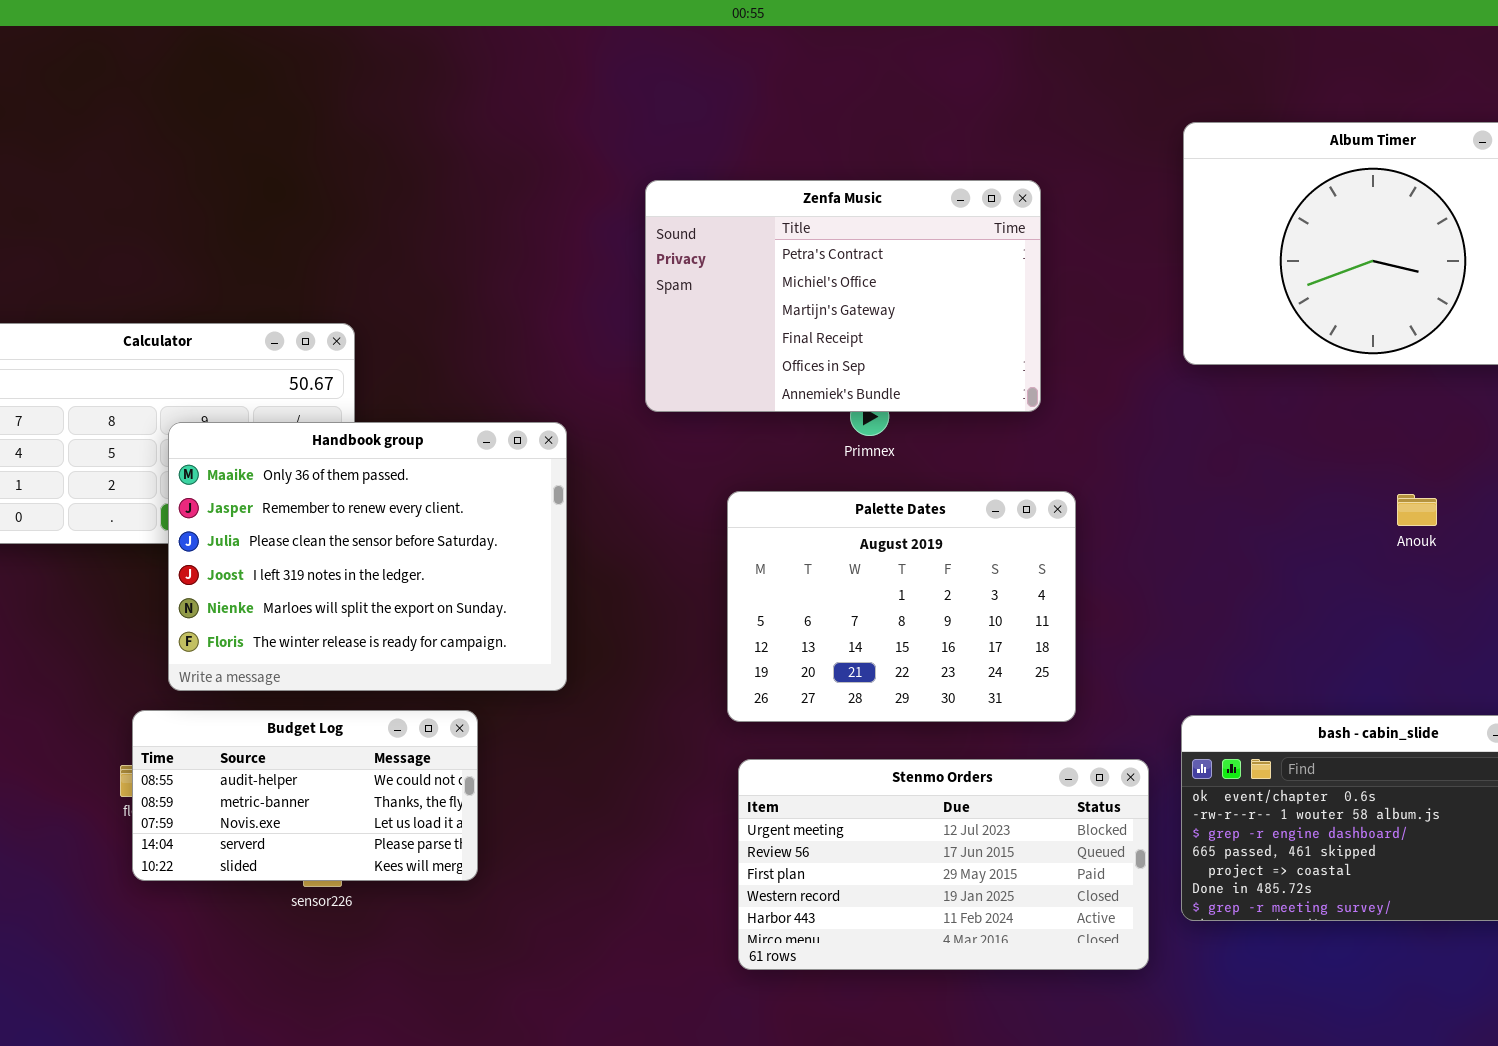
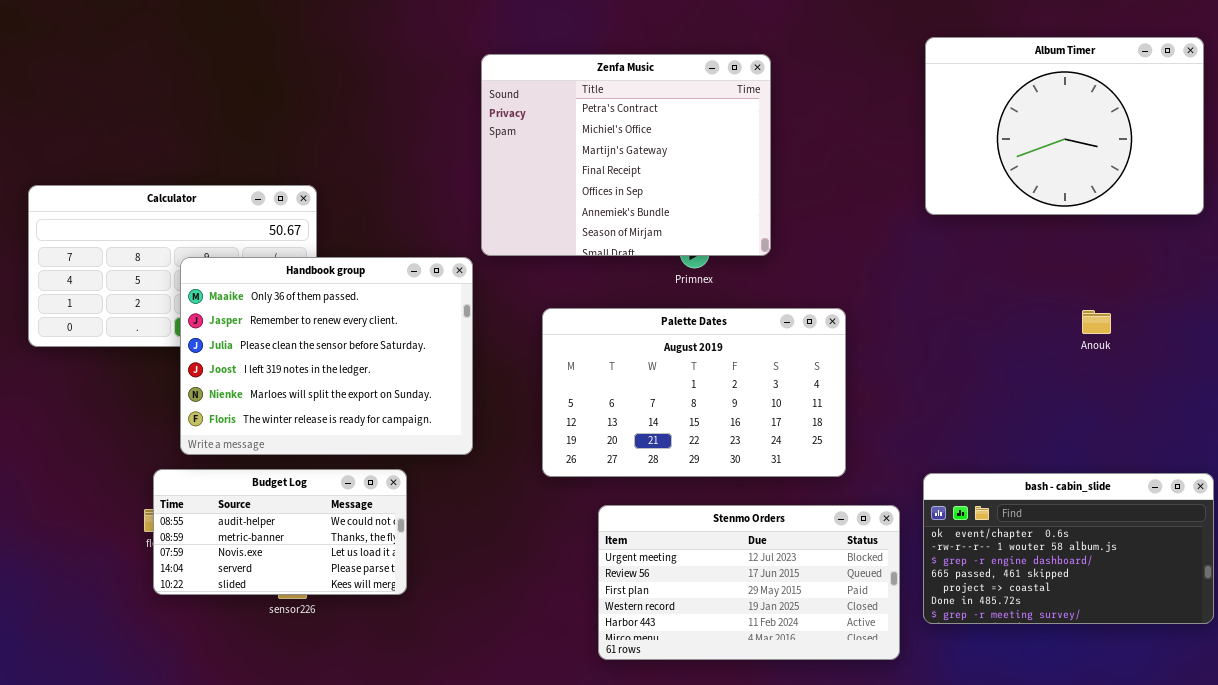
Zenfa Music: [645,180,1041,412] -> [481,54,771,256], moved, resized
Palette Dates: [727,491,1076,722] -> [542,308,846,477], resized

